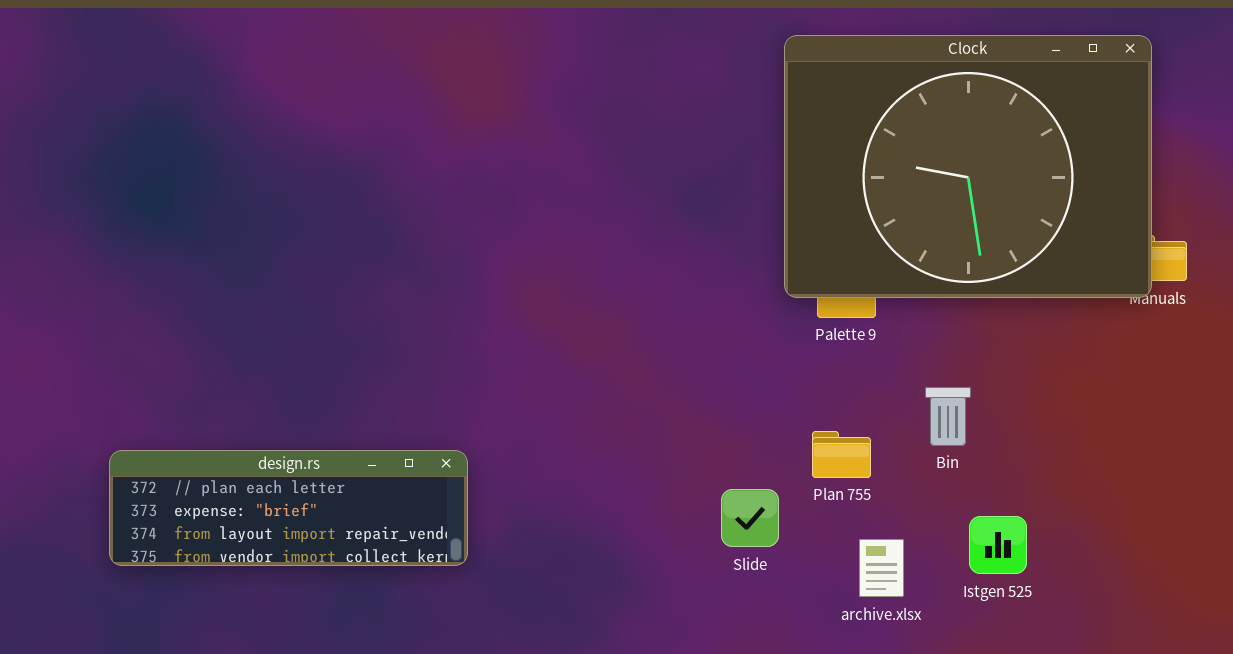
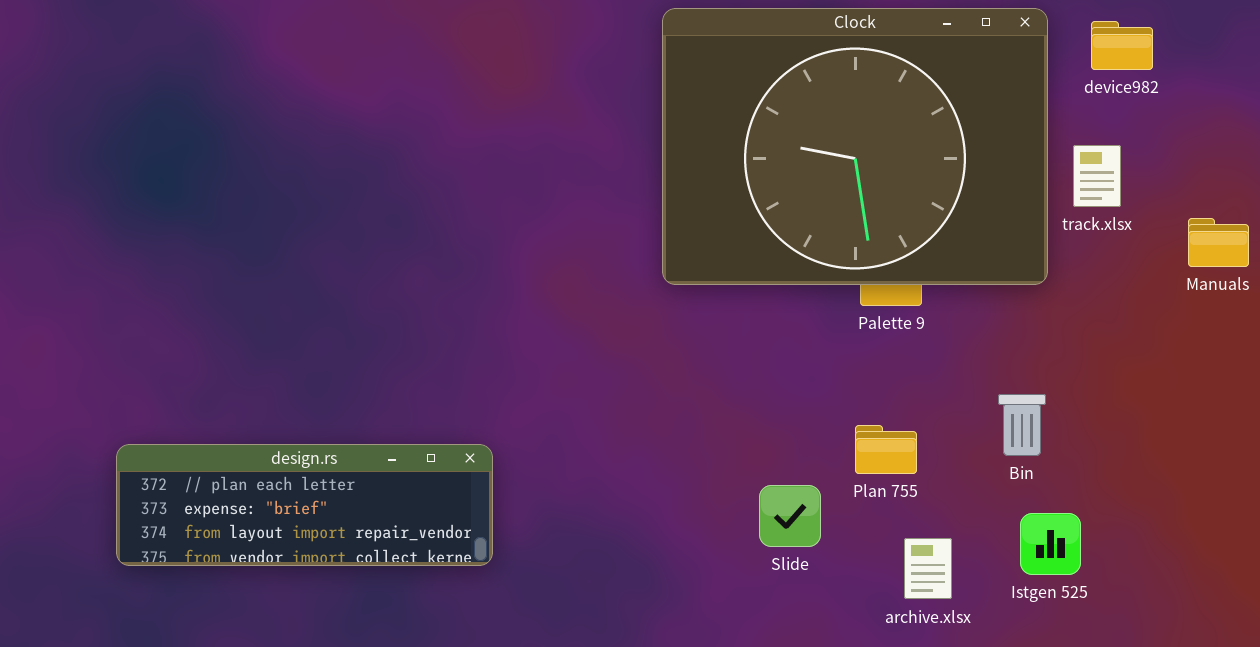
Clock: [784,35,1152,298] -> [662,8,1048,285], moved
Bin: [925,387,971,446] -> [998,394,1046,456], moved

